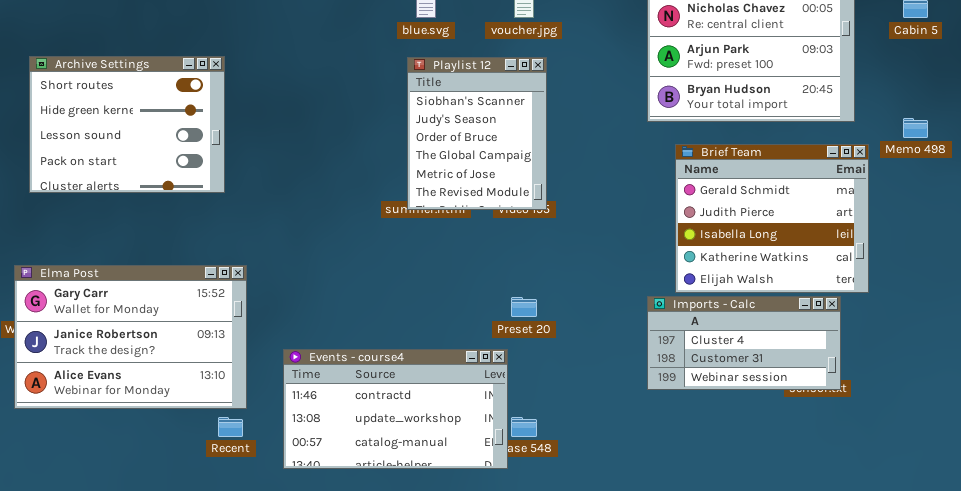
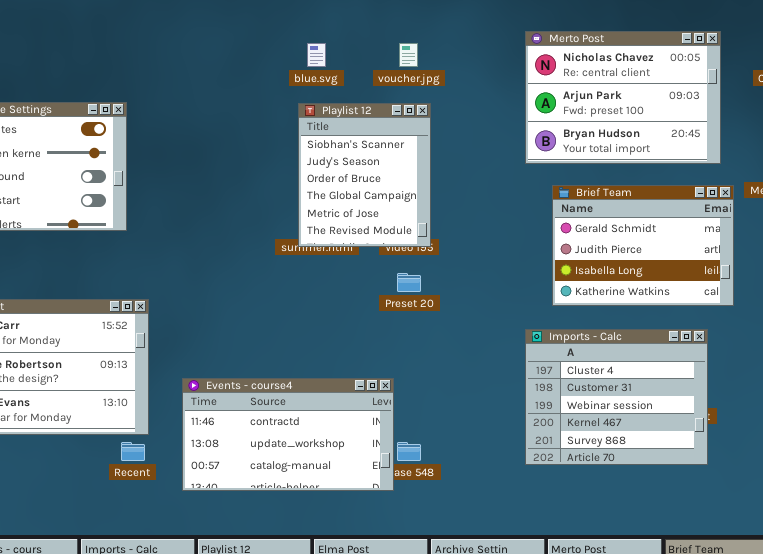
Brief Team: [675,144,869,293] -> [552,185,734,306], resized
Imports - Calc: [647,296,841,390] -> [525,329,708,465], resized
Preset 20: [511,297,537,317] -> [397,273,421,292], moved

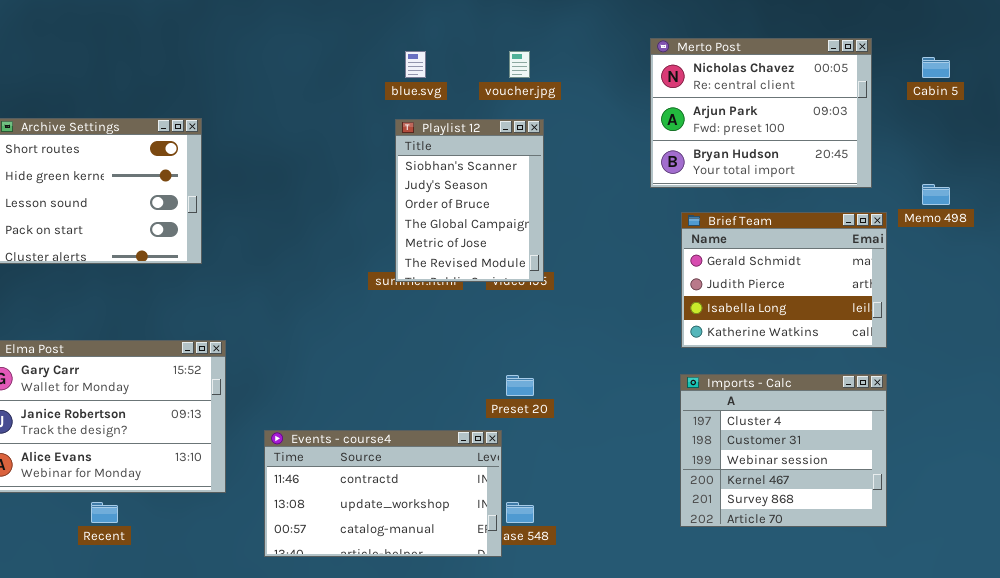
Preset 20: [397,273,421,292] -> [506,375,534,396], moved
Imports - Calc: [525,329,708,465] -> [680,374,887,527], moved
Recent: [121,442,145,461] -> [91,502,118,523], moved

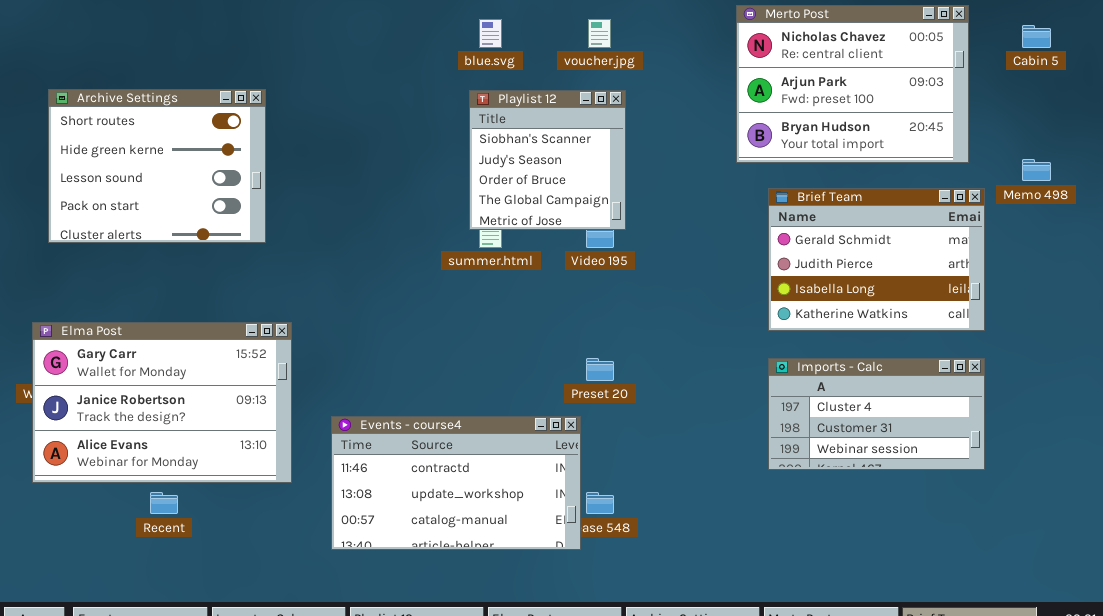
Playlist 12: [395,119,544,282] -> [469,90,626,230], resized
Imports - Calc: [680,374,887,527] -> [768,358,985,470], resized

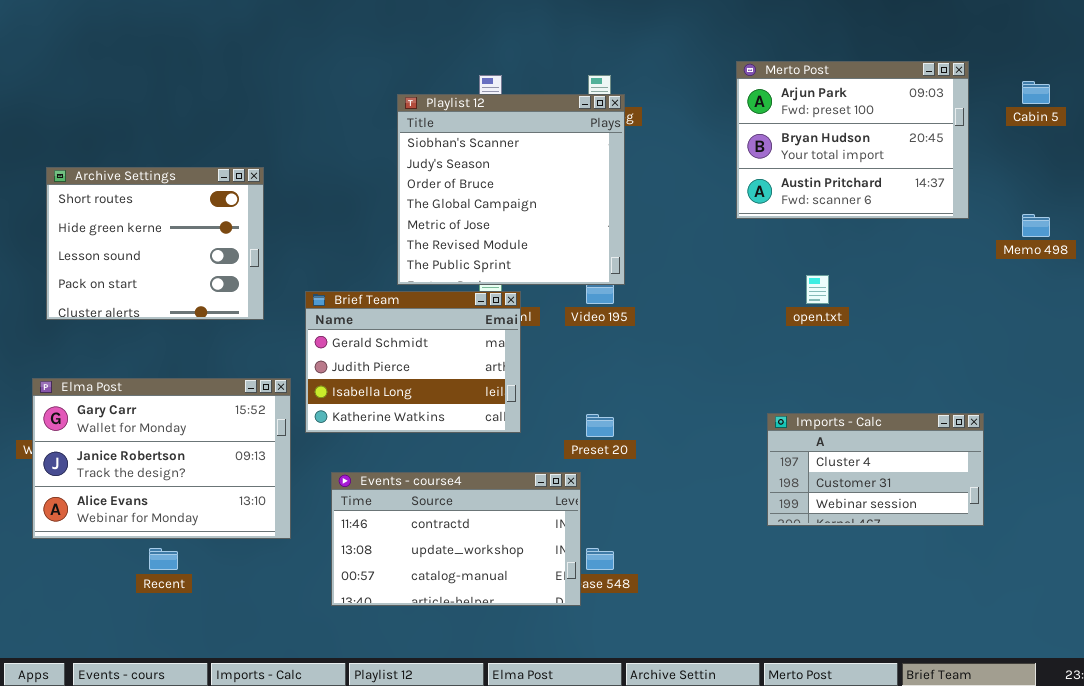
Merto Post: [736,5,969,163] -> [736,61,969,219], scrolled down 1 row
Archive Settings: [48,89,266,243] -> [46,167,264,320], moved
Playlist 12: [469,90,626,230] -> [397,94,625,285], resized
Brief Team: [768,188,985,331] -> [305,291,521,433], moved

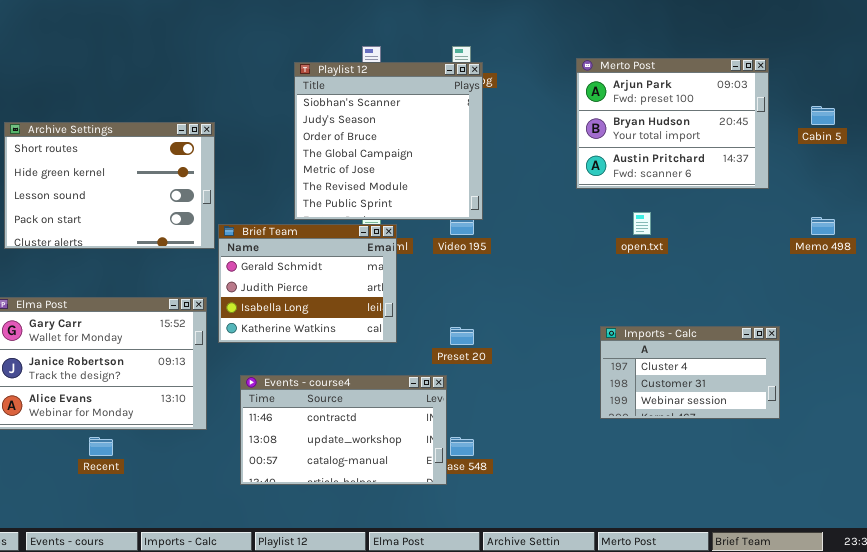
Merto Post: [736,61,969,219] -> [576,58,769,189], moved
Cabin 5: [1022,81,1050,104] -> [811,106,835,125], moved
Archive Settings: [46,167,264,320] -> [4,122,215,249], resized
Memo 498: [1022,214,1050,237] -> [811,217,835,235], moved

